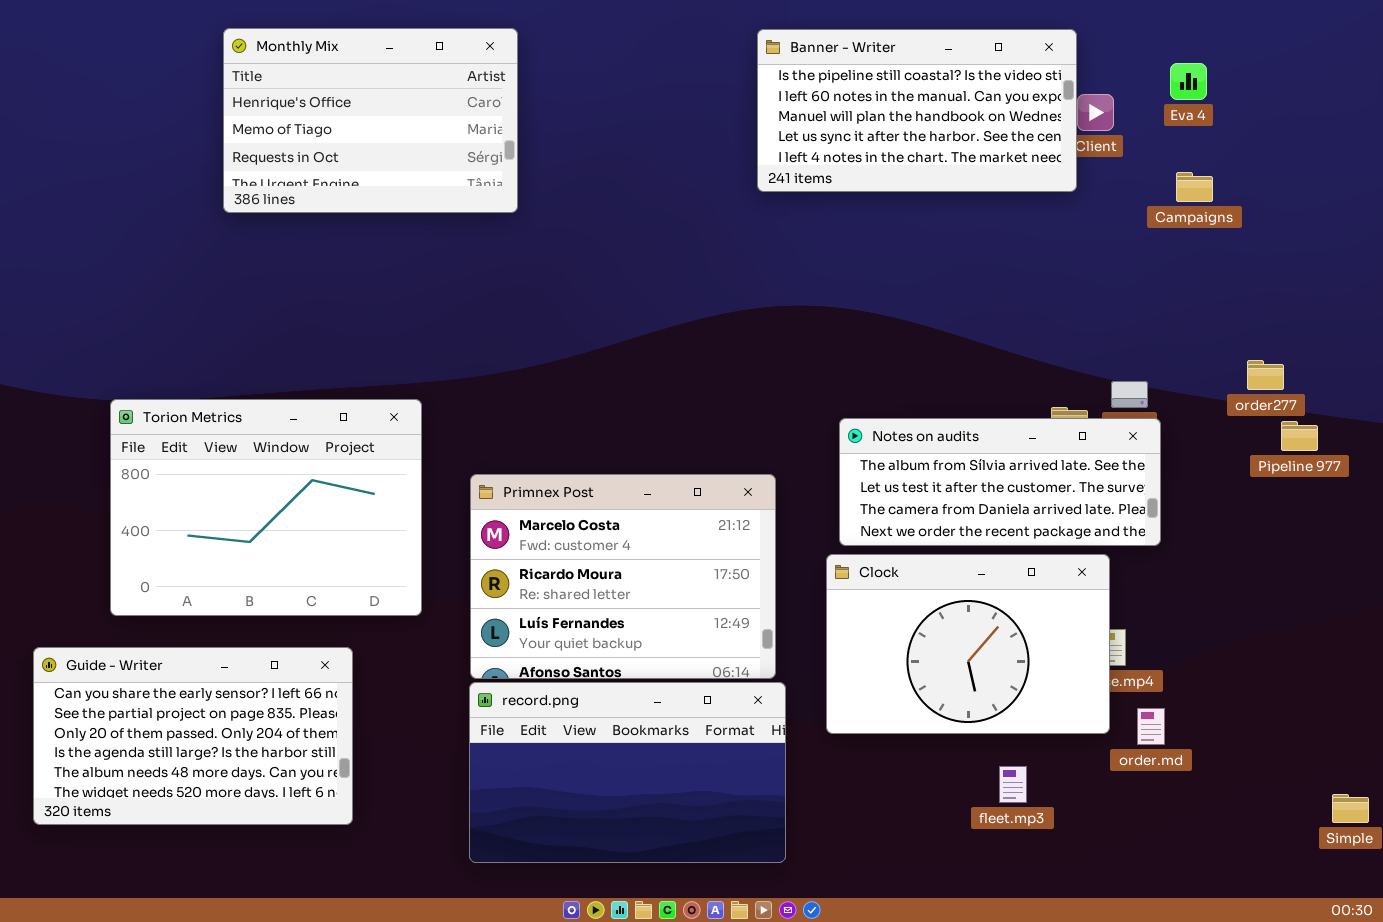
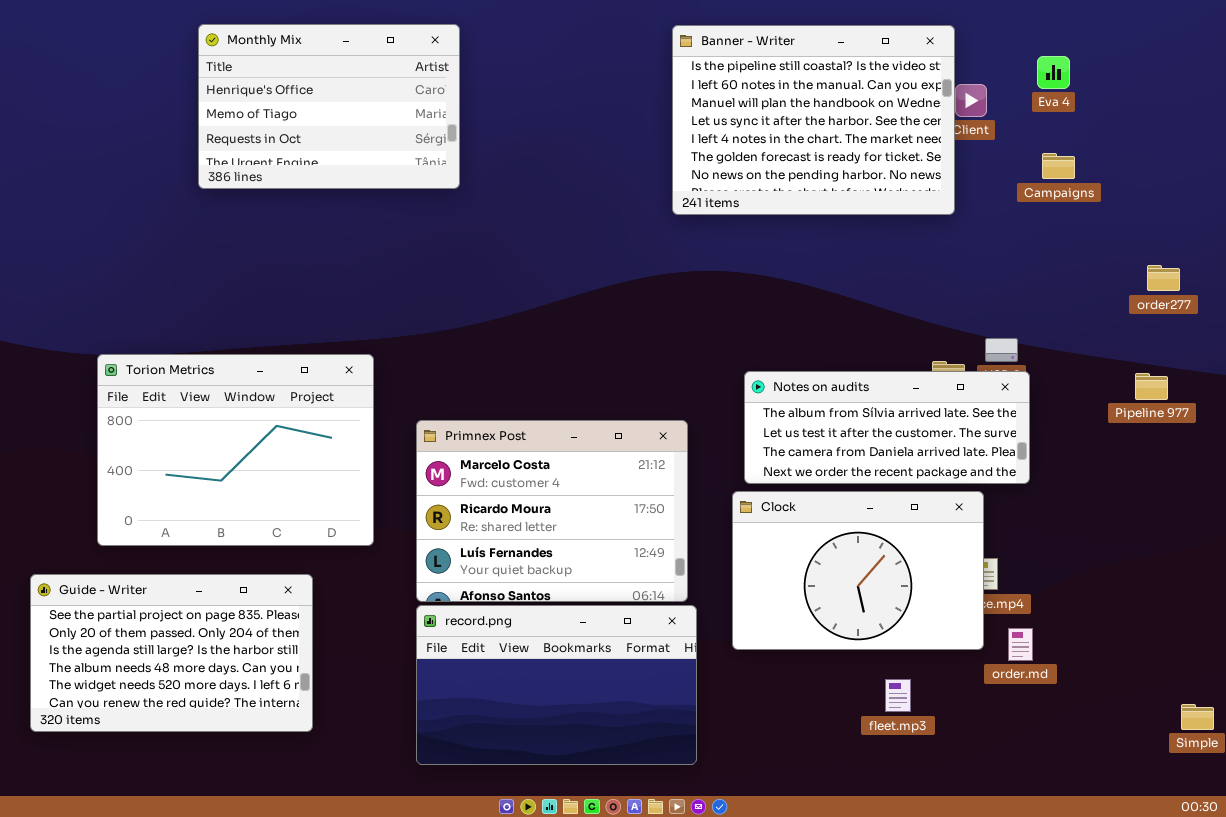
Banner - Writer: [757,29,1077,192] -> [672,25,955,215], resized
order277: [1247,360,1284,390] -> [1147,265,1180,291], moved
Guide - Writer: [33,647,353,825] -> [30,574,313,732], scrolled down 1 row

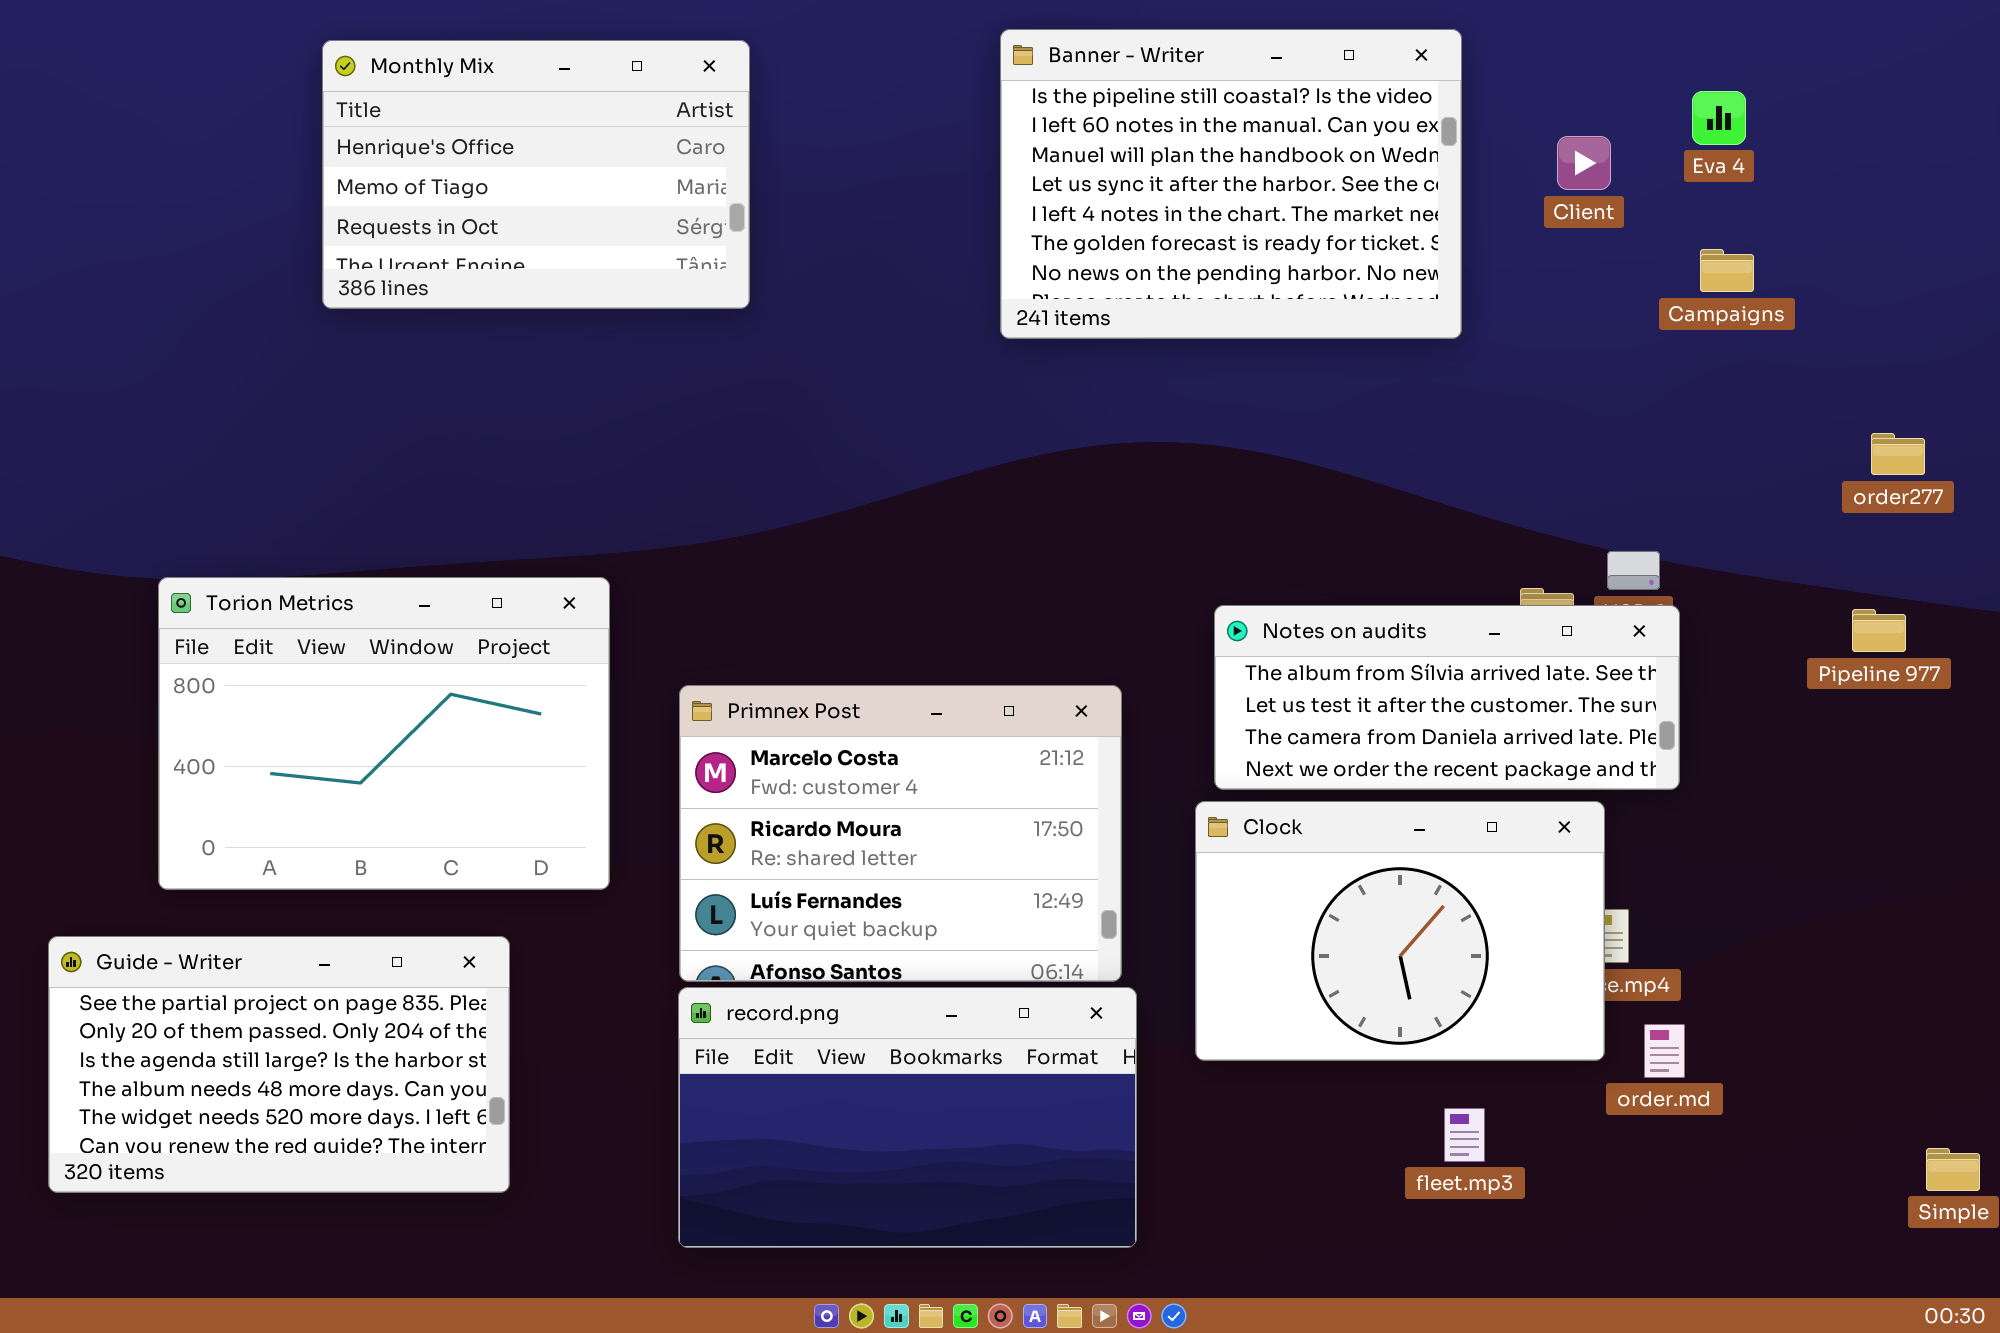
Banner - Writer: [672,25,955,215] -> [1000,29,1462,339], moved

